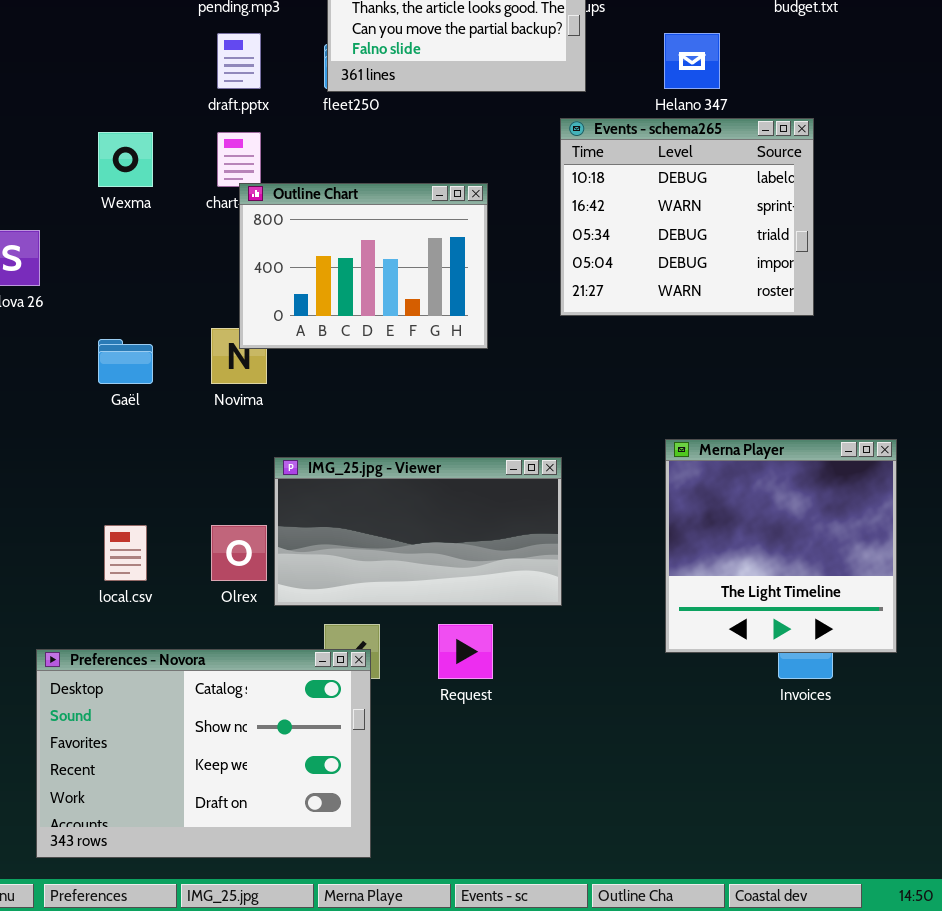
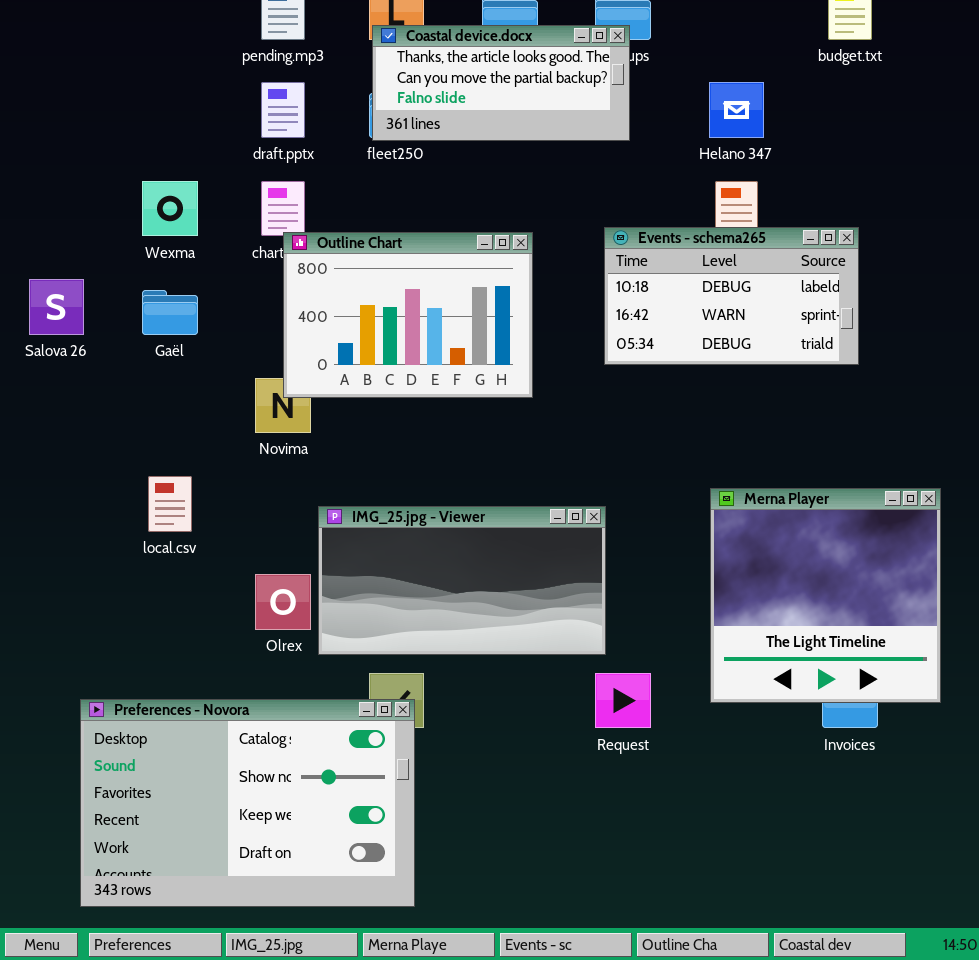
Events - schema265: [560,118,814,316] -> [604,227,859,365], resized
Gaël: [98,339,153,384] -> [142,290,198,335], moved
local.csv: [104,525,147,581] -> [148,476,192,532], moved
Request: [438,624,493,679] -> [595,673,651,728], moved

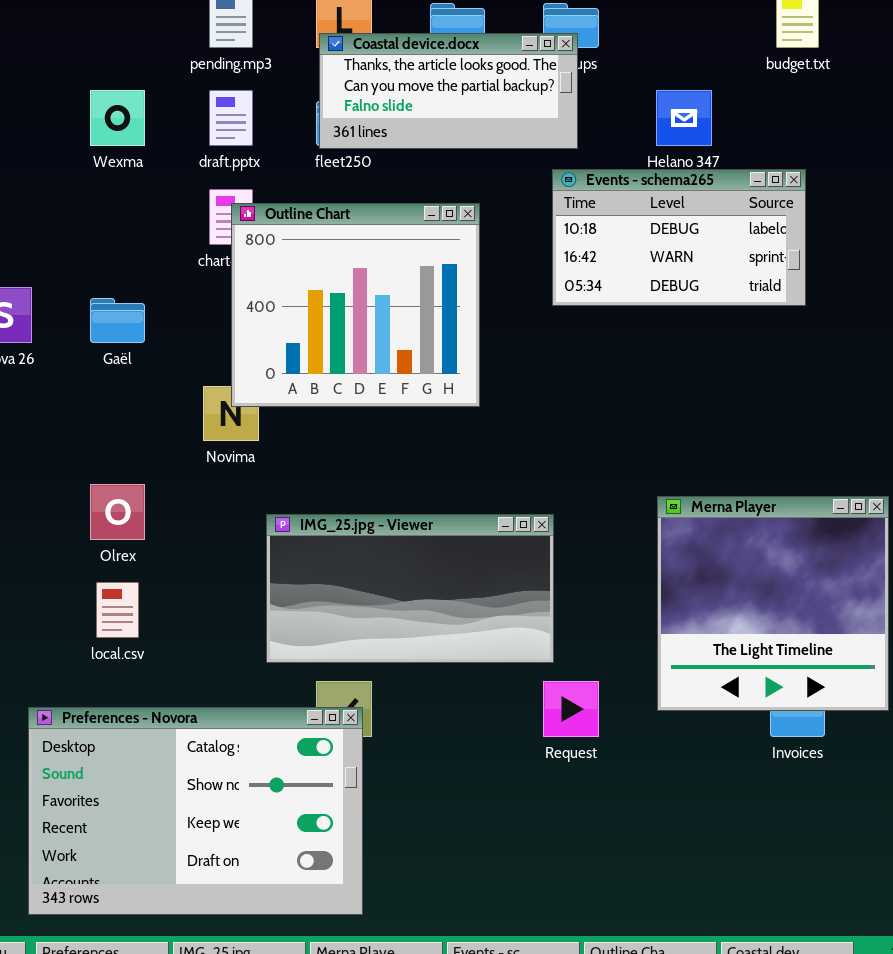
Wexma: [142,181,198,236] -> [90,90,145,146], moved
Events - schema265: [604,227,859,365] -> [552,169,806,306], moved
Outline Chart: [283,232,533,398] -> [231,203,480,407], resized
local.csv: [148,476,192,532] -> [96,582,139,638], moved
Olrex: [255,574,311,630] -> [90,484,145,540], moved

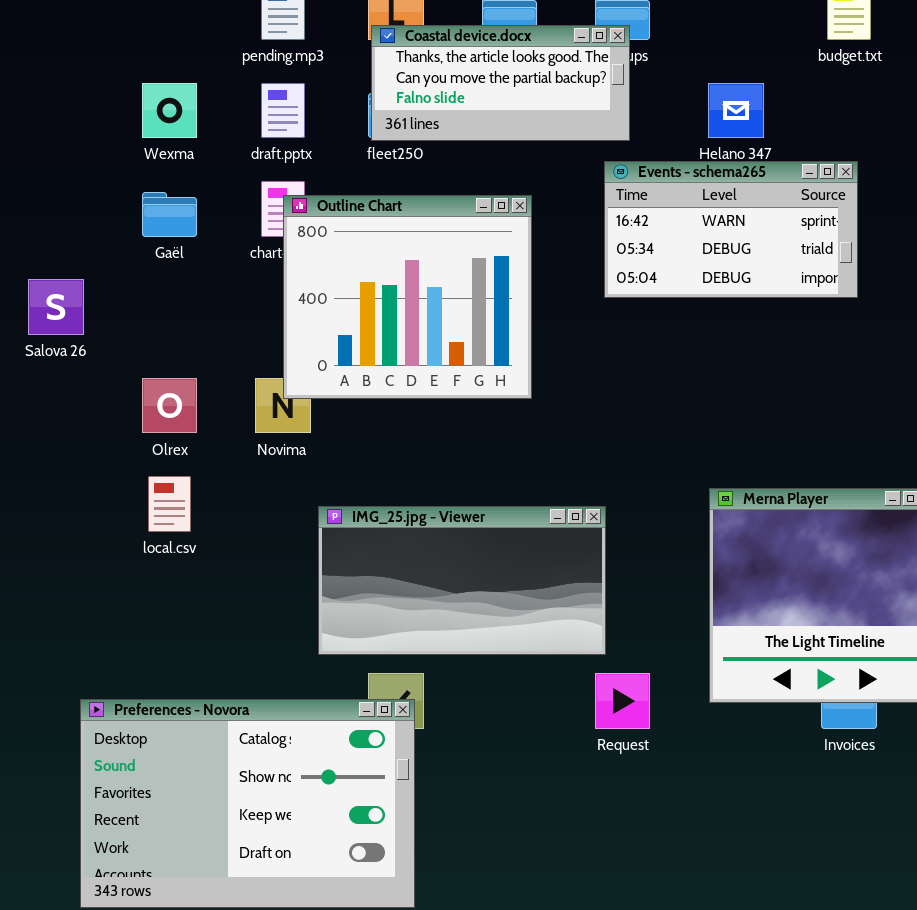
Events - schema265: [552,169,806,306] -> [604,161,858,298], scrolled down 1 row
Gaël: [90,298,145,343] -> [142,192,197,237], moved
Olrex: [90,484,145,540] -> [142,378,197,433], moved
local.csv: [96,582,139,638] -> [148,476,191,532], moved

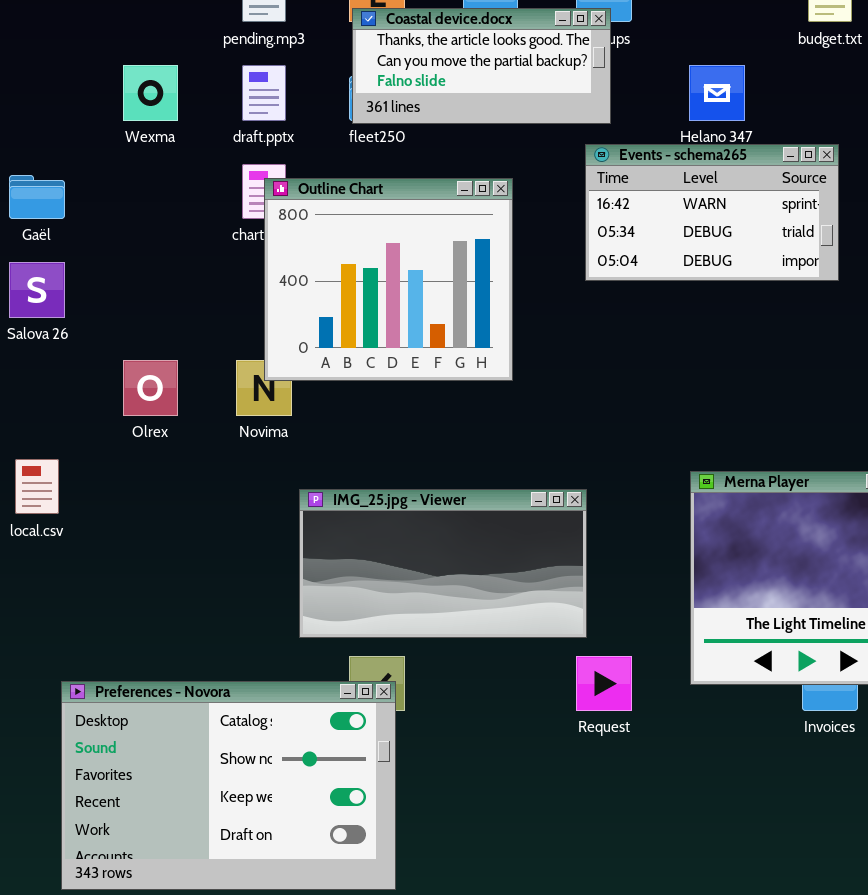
Gaël: [142,192,197,237] -> [9,175,65,219], moved
local.csv: [148,476,191,532] -> [15,459,59,514], moved

